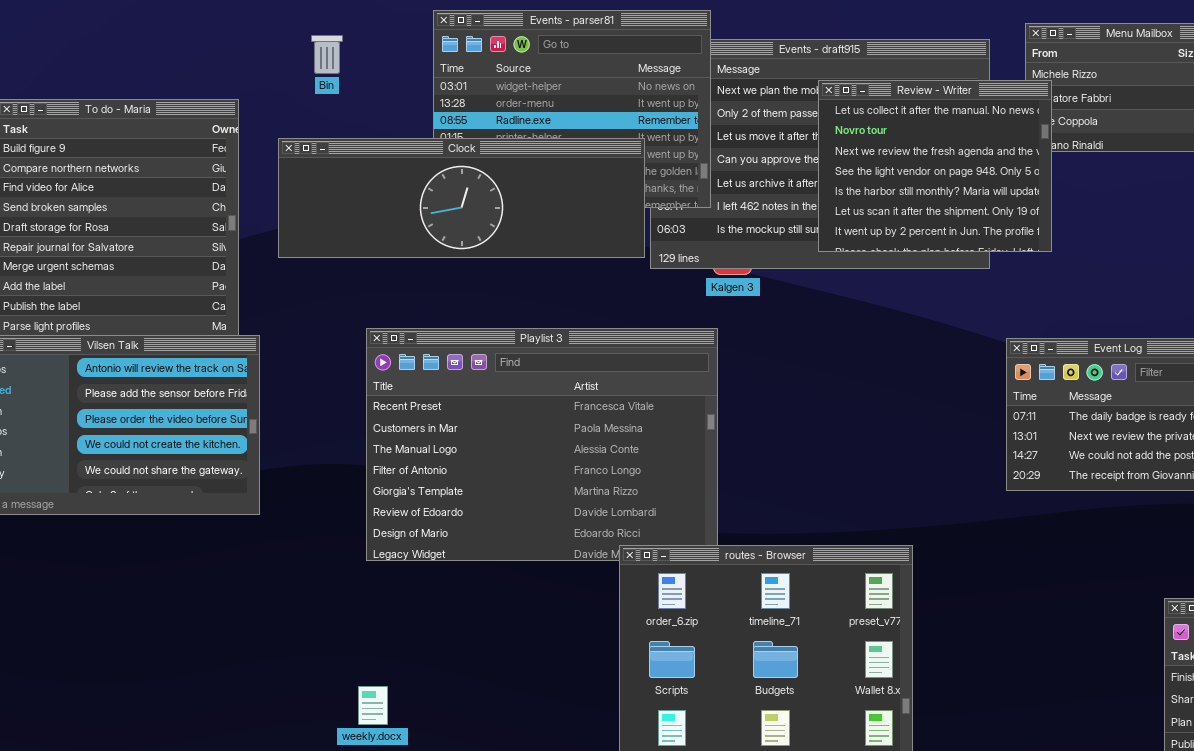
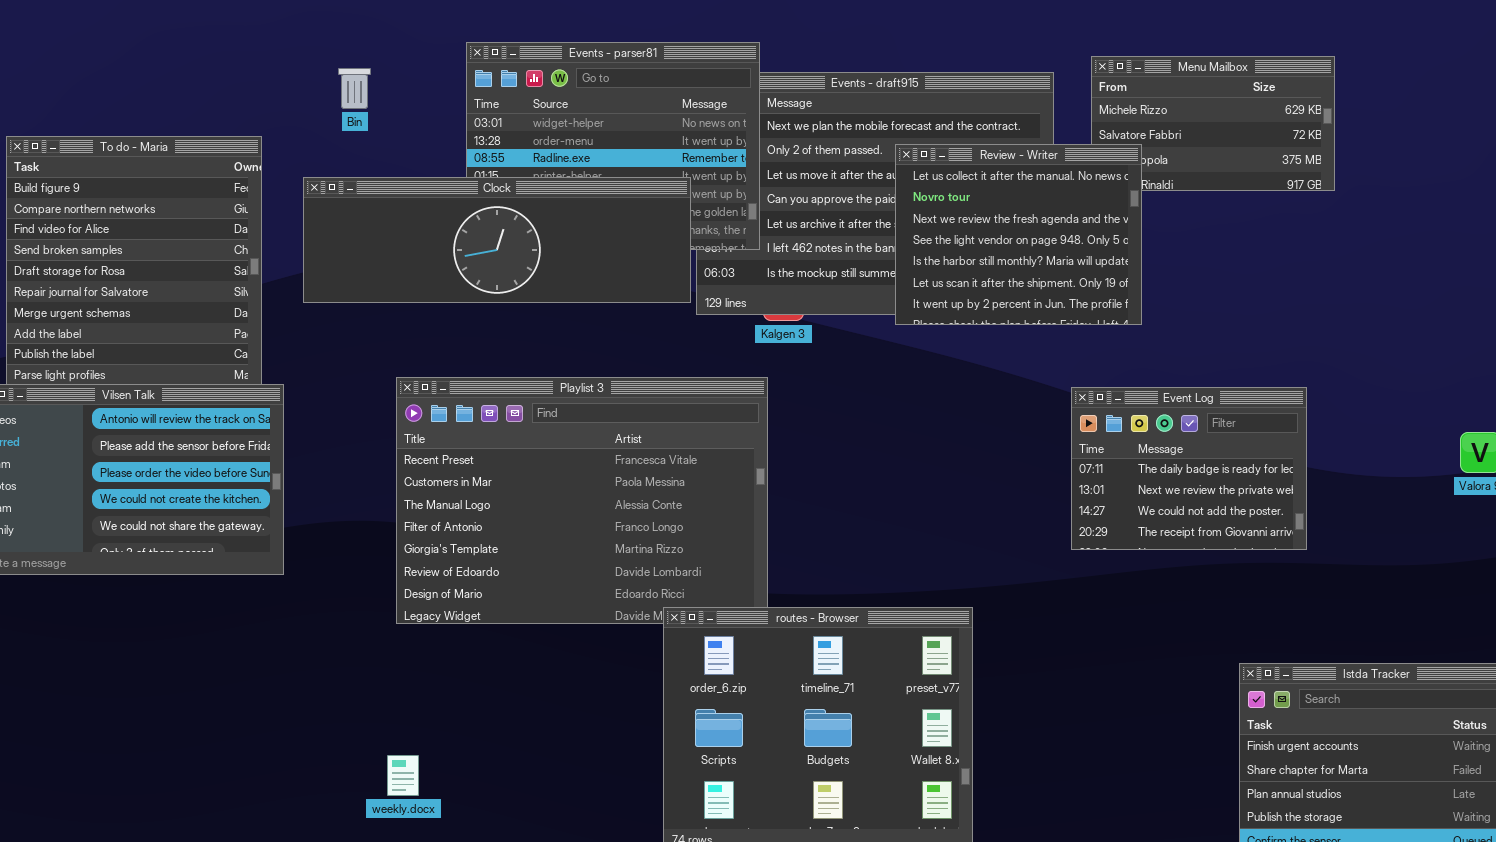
Review - Writer: [818,80,1052,252] -> [895,144,1142,325], moved

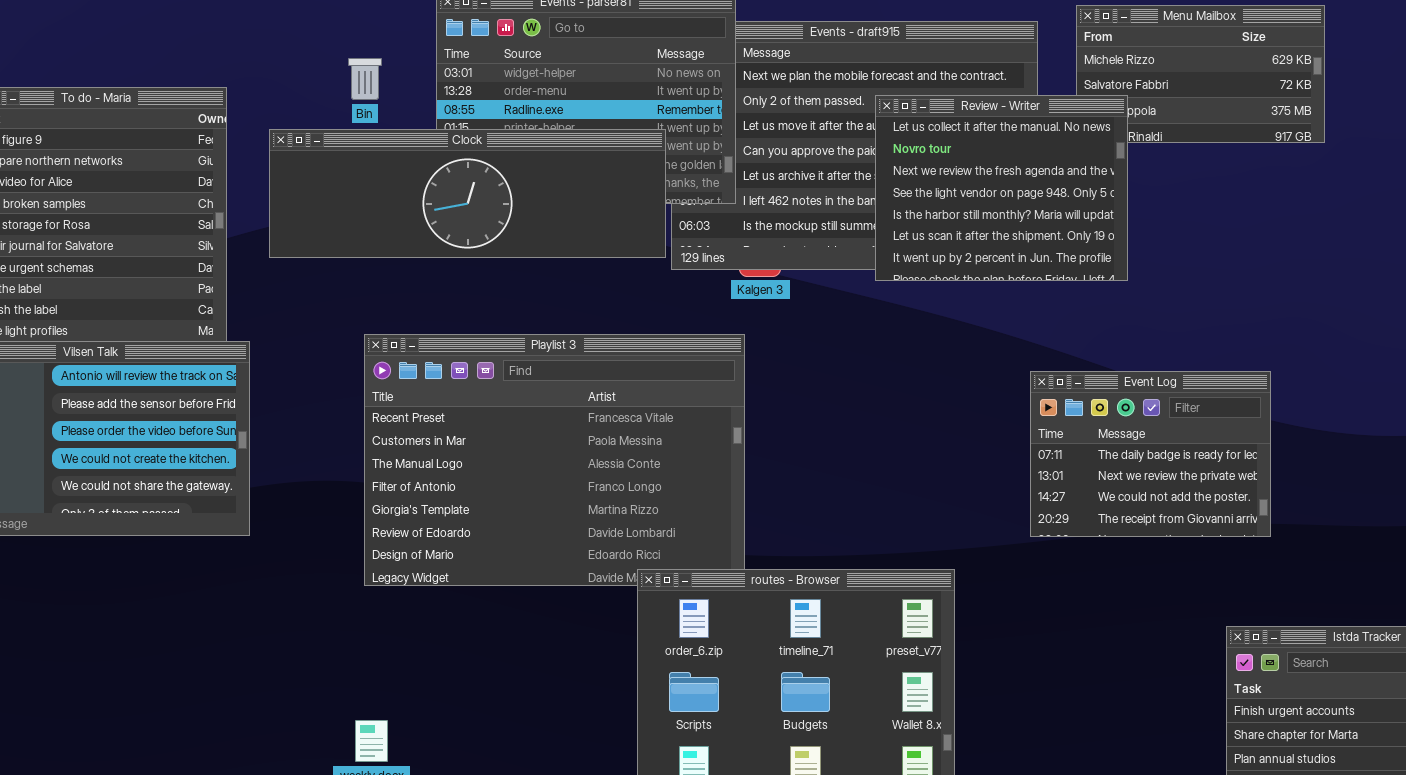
Bin: [338,68,371,109] -> [348,58,382,100], moved
Event Log: [1071,387,1307,550] -> [1030,371,1271,537], moved

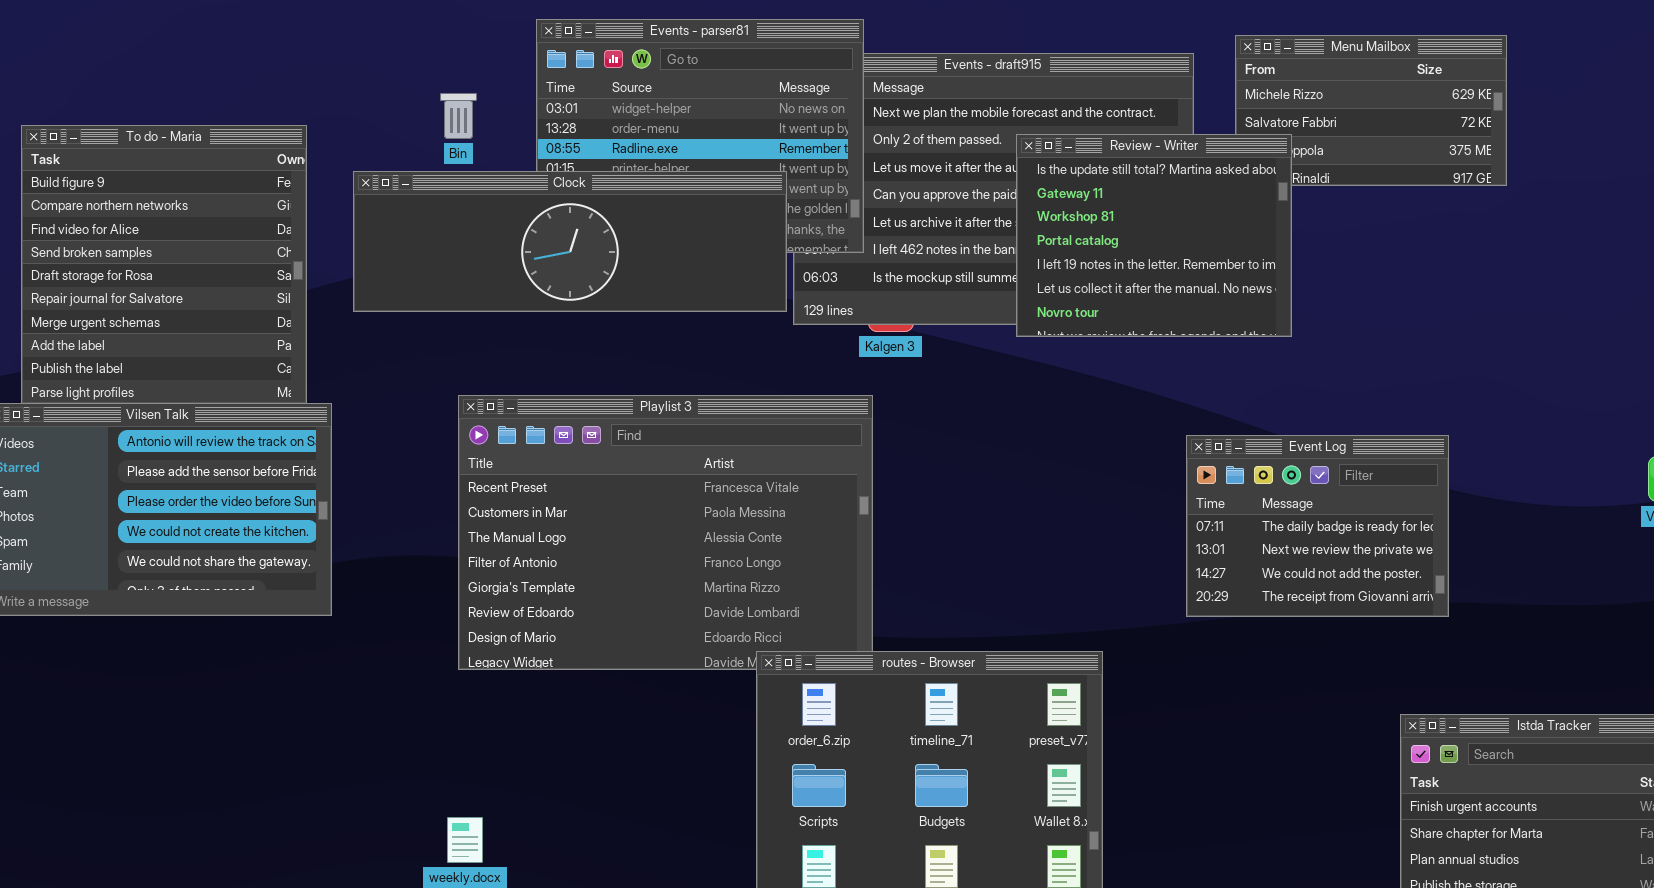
Review - Writer: [875,95,1128,281] -> [1016,134,1292,337], scrolled up 5 rows

